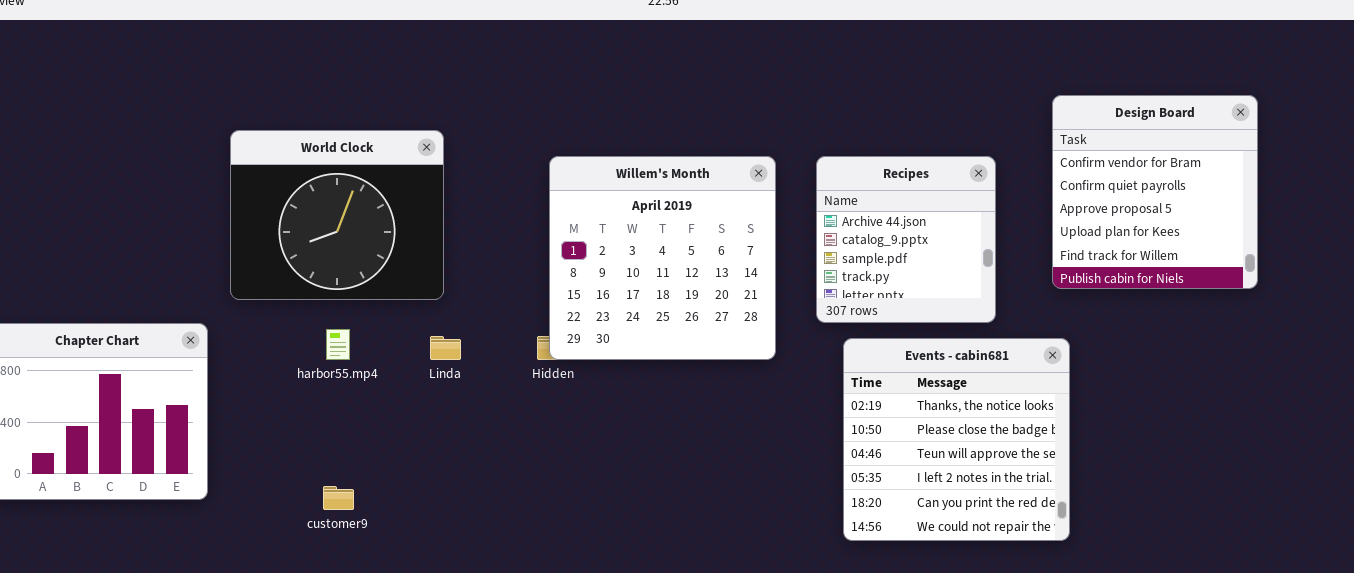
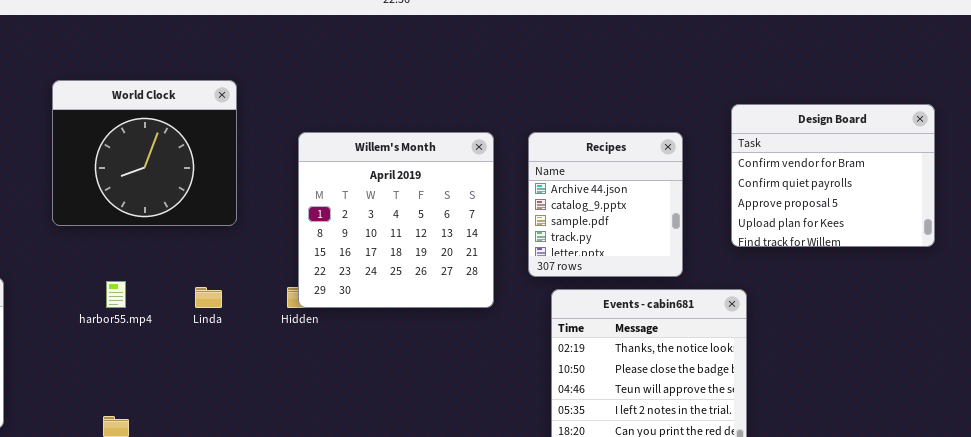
Design Board: [1052,95,1258,289] -> [731,104,935,247], resized
World Clock: [230,130,444,300] -> [52,80,237,226], moved

